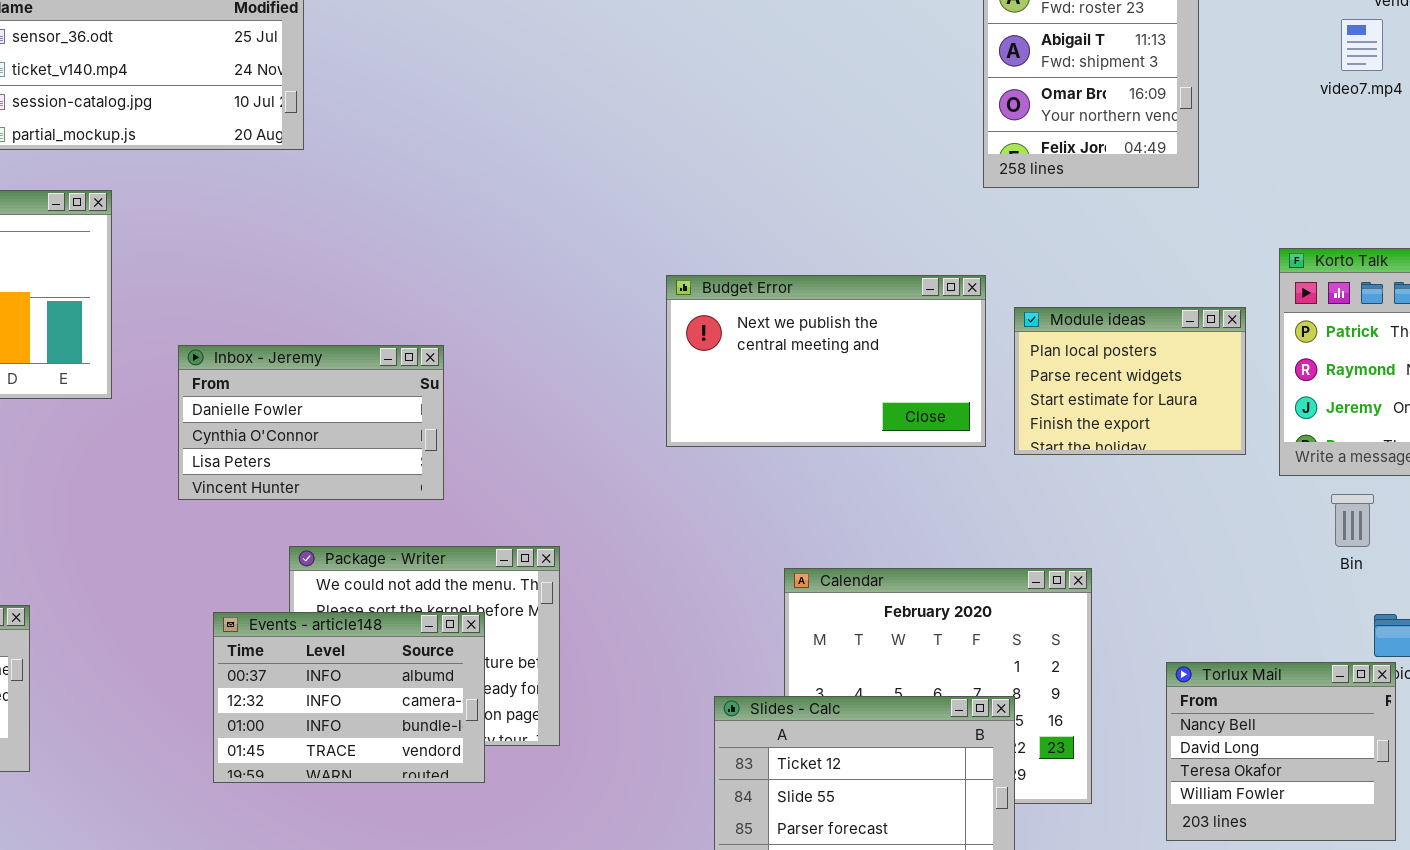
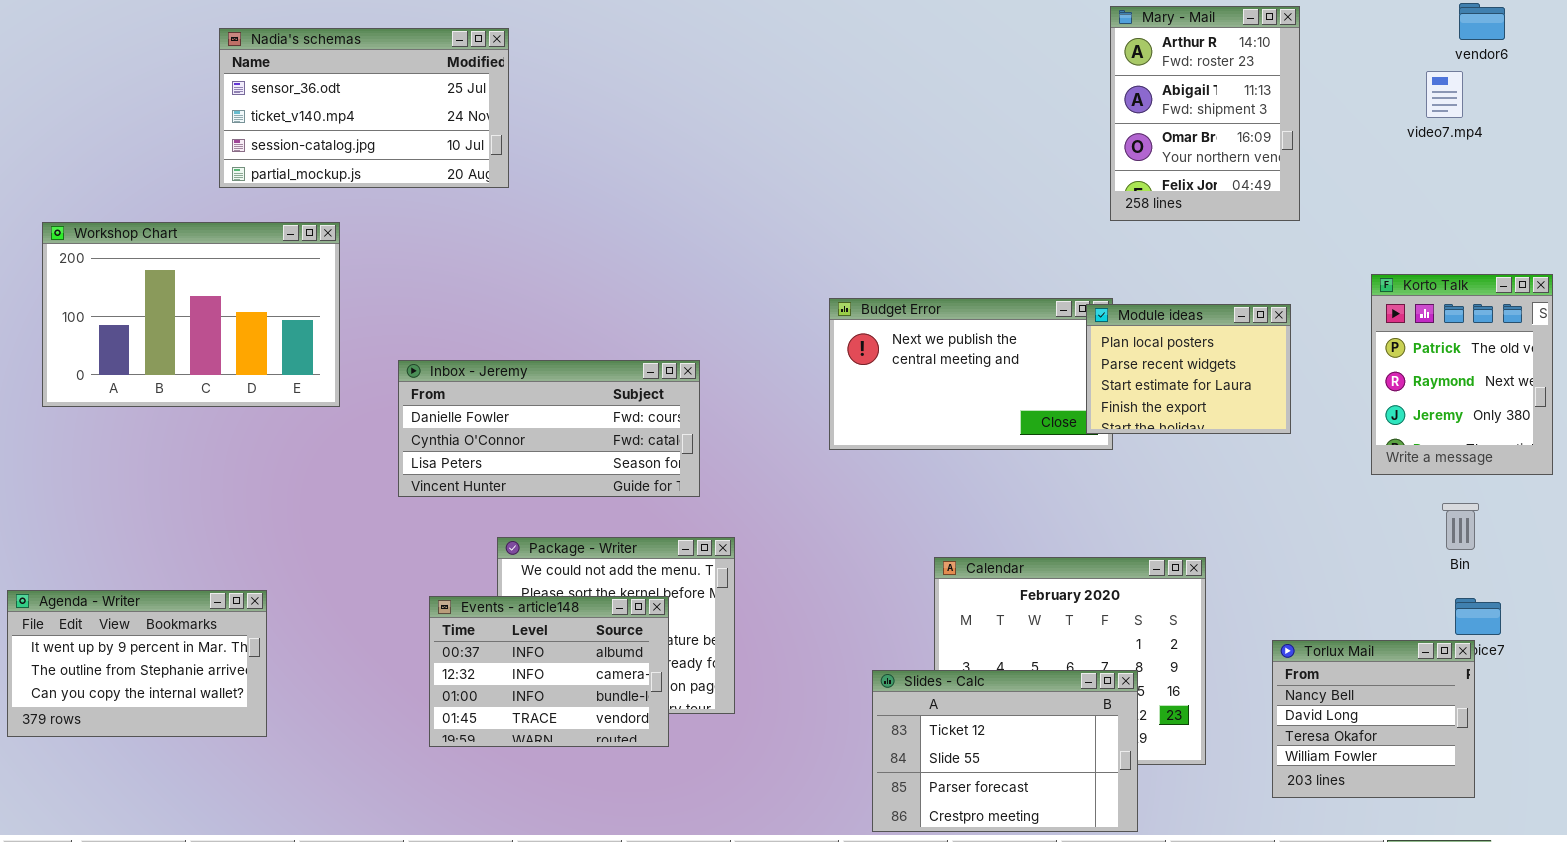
Module ideas: [1014,307,1246,455] -> [1086,304,1291,434], moved
Inbox - Jeremy: [178,345,444,500] -> [398,360,700,497], resized
Bin: [1331,494,1374,547] -> [1442,503,1479,550], moved

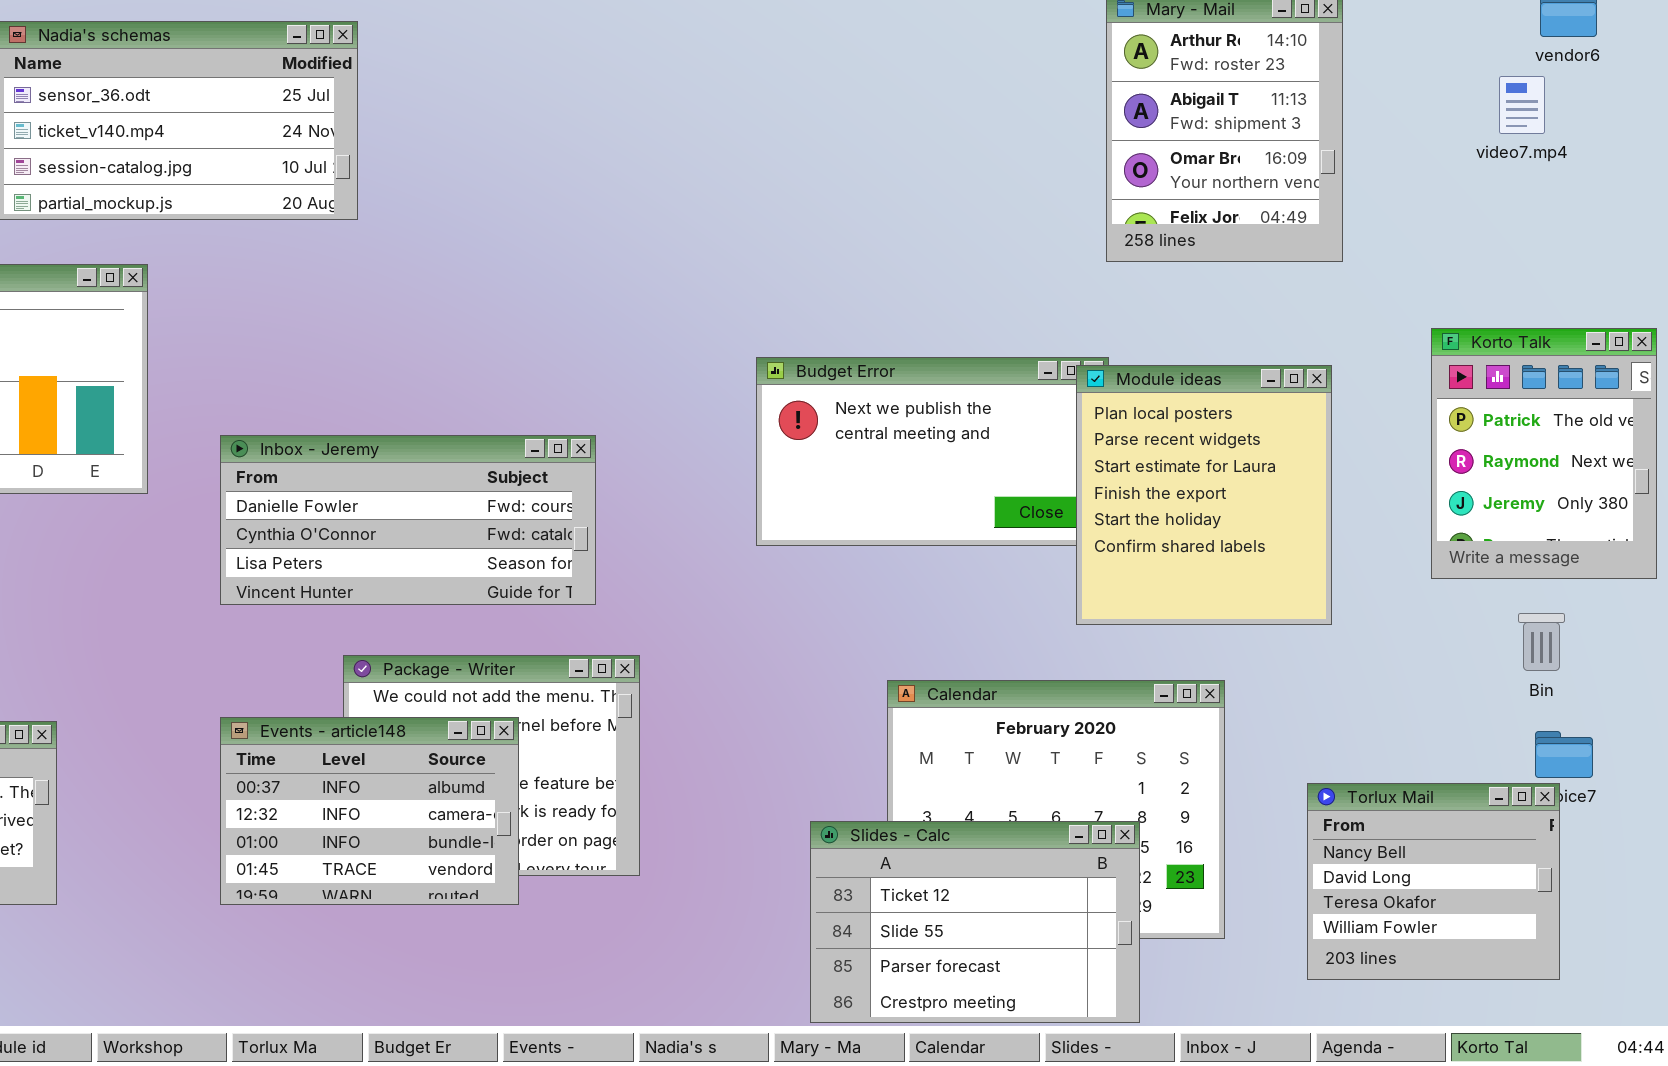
Module ideas: [1086,304,1291,434] -> [1076,365,1332,625], resized
Events - article148: [429,596,669,747] -> [220,717,519,905], moved

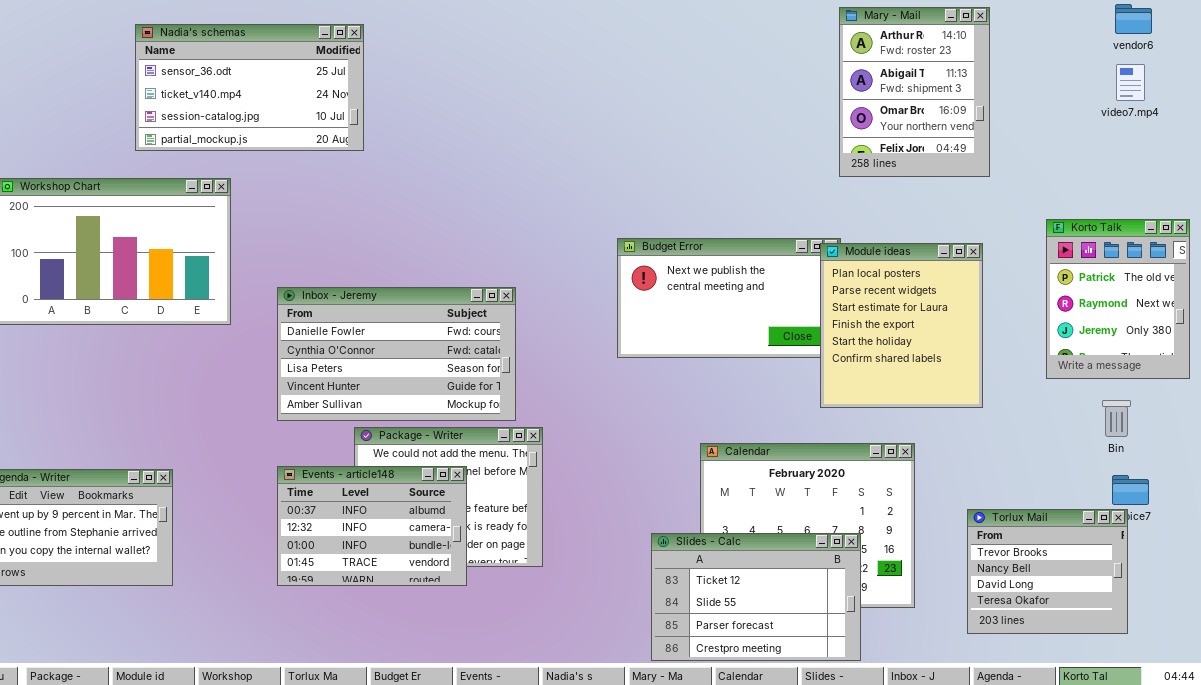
video7.mp4: [1499,76,1545,134] -> [1116,64,1145,101], moved
Inbox - Jeremy: [220,435,596,605] -> [277,287,516,421], resized
Torlux Mail: [1307,783,1560,980] -> [967,509,1128,634], scrolled up 1 row

